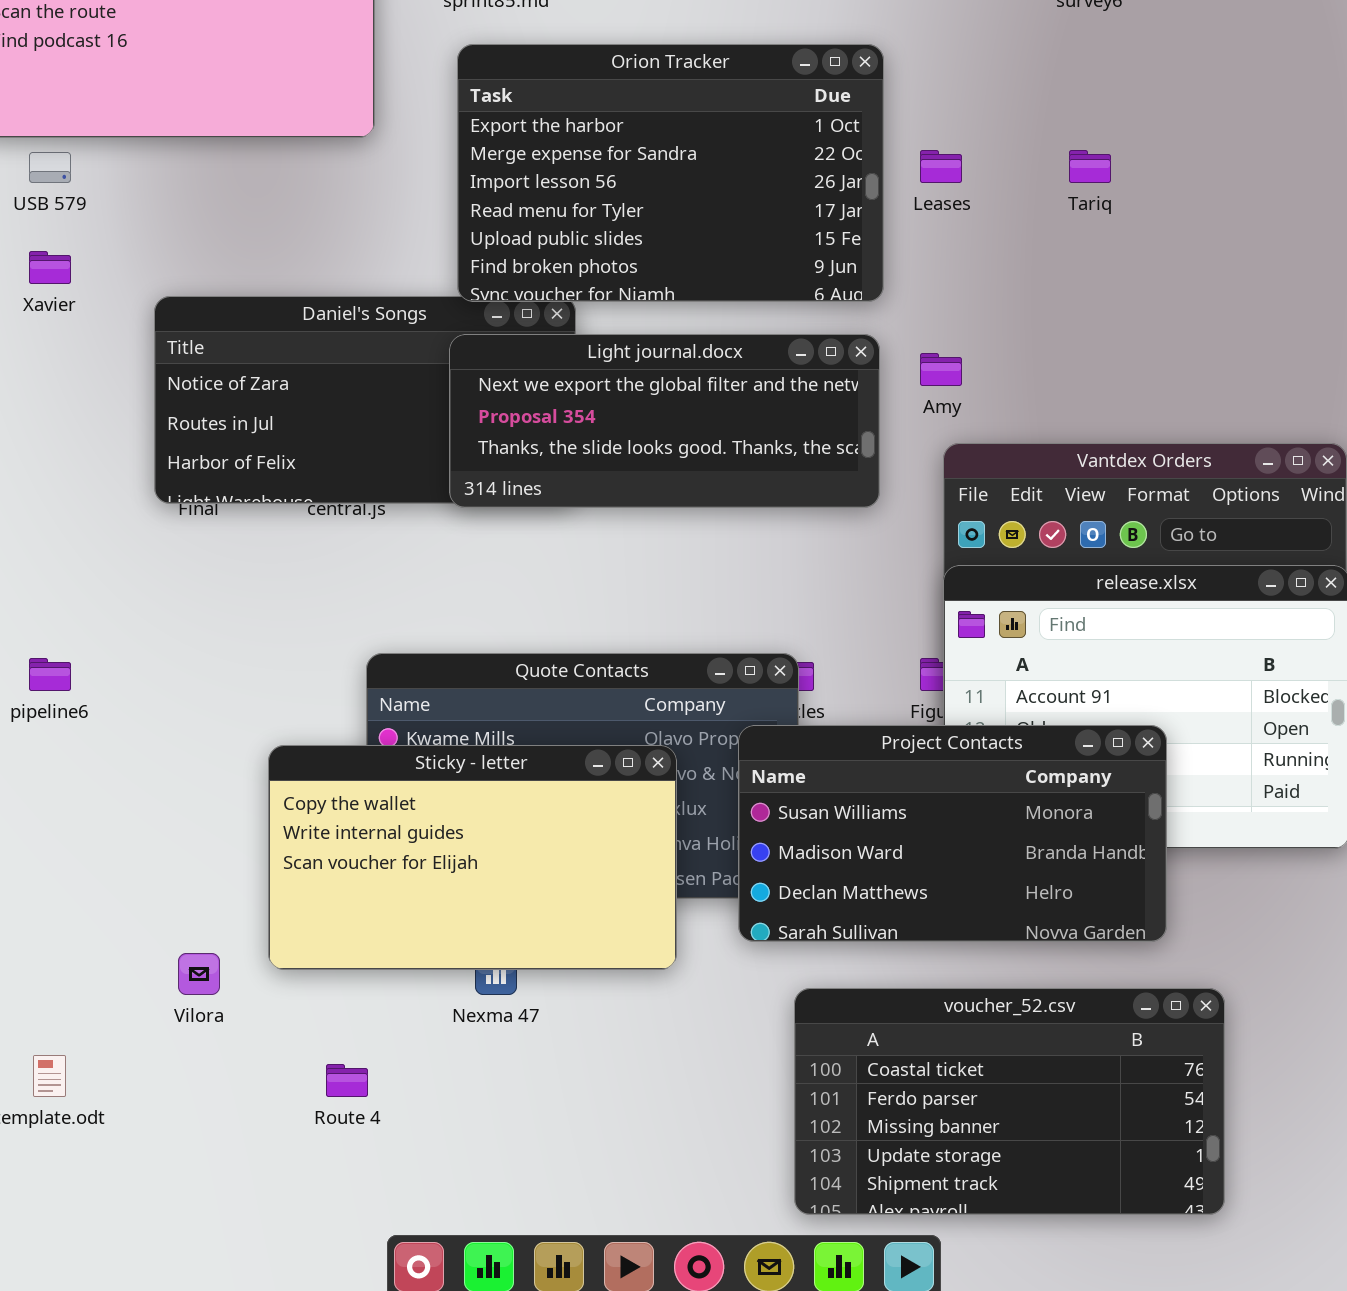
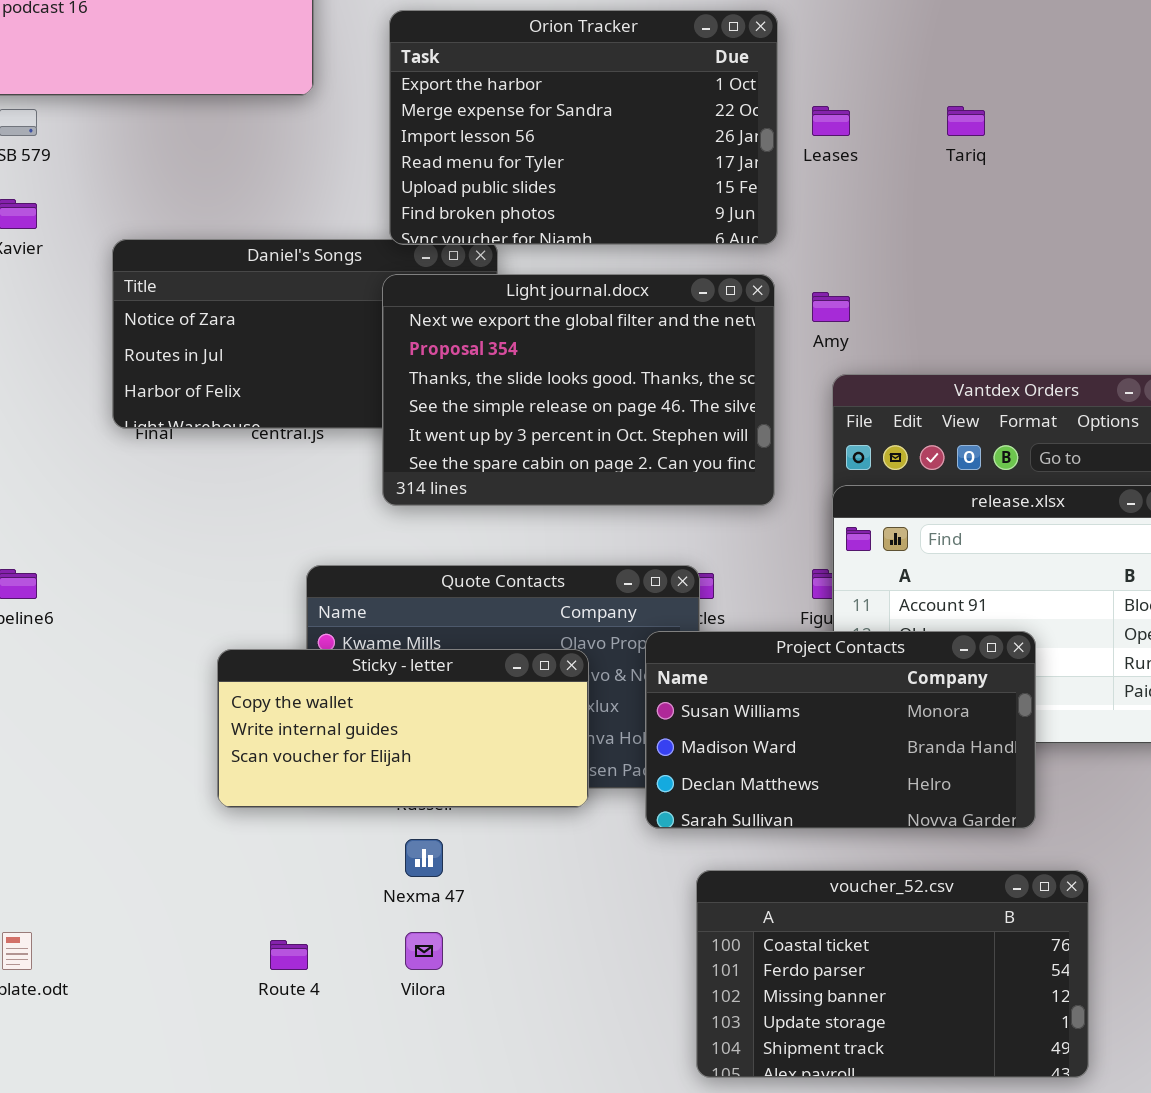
Light journal.docx: [449,334,880,508] -> [382,274,775,506], resized
Sticky - letter: [268,745,677,970] -> [217,649,589,808], resized
Vilora: [178,953,220,995] -> [405,932,443,970], moved

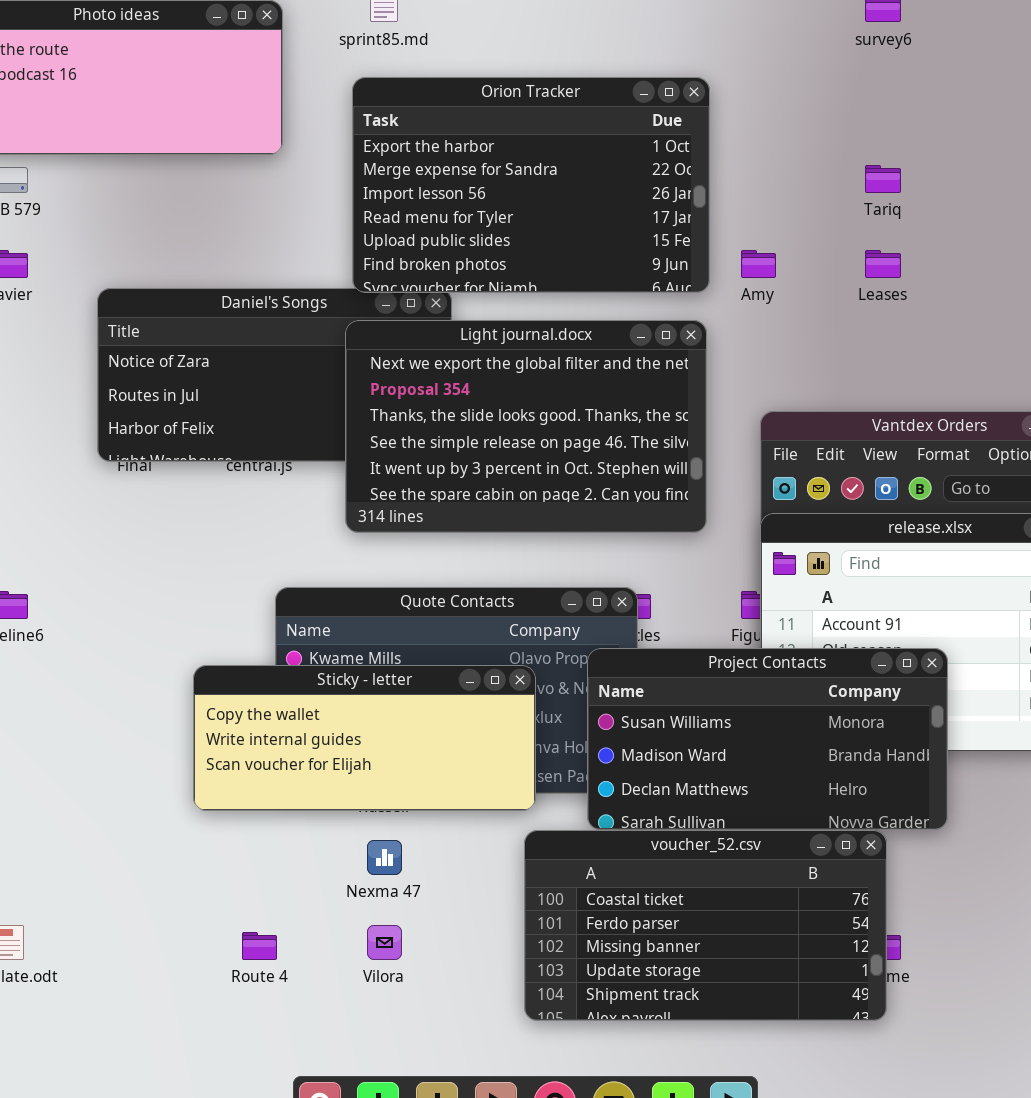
Leases: [812,106,850,136] -> [865,250,901,278], moved
Amy: [812,292,850,322] -> [741,250,776,278], moved
voucher_52.csv: [696,870,1089,1078] -> [524,830,887,1021], moved

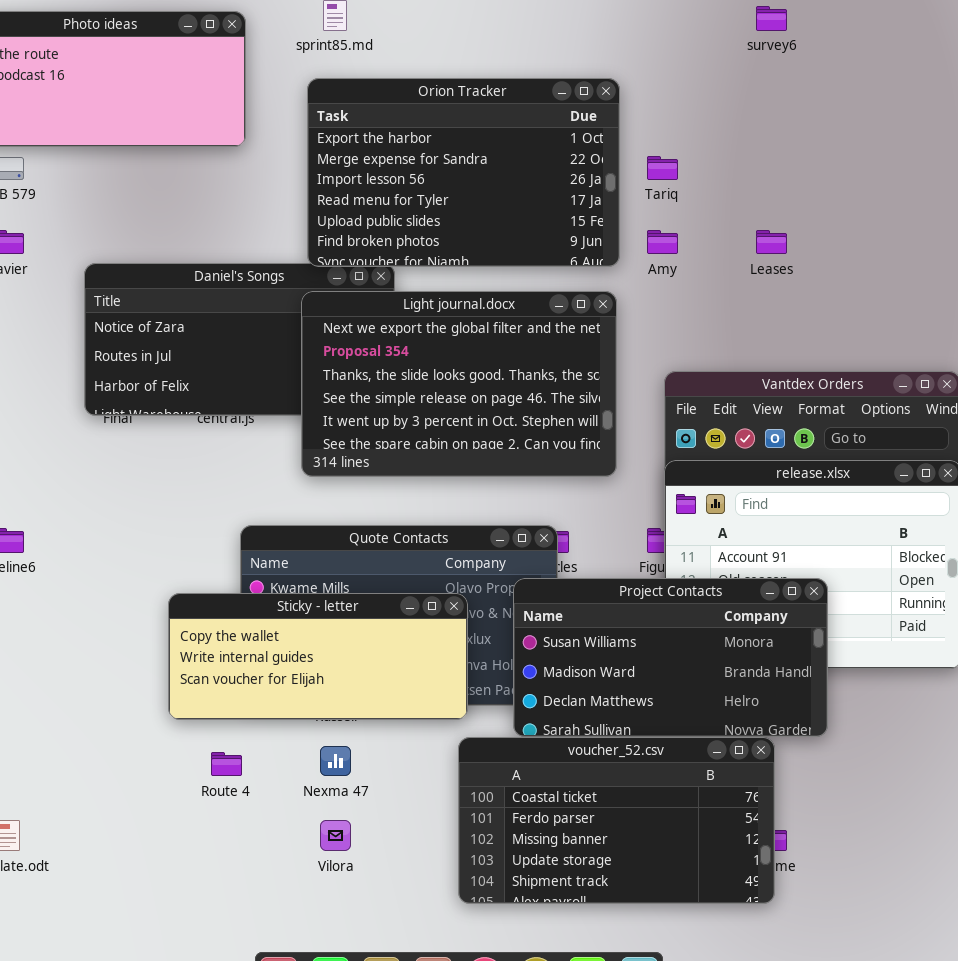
Tariq: [865,165,901,193] -> [647,156,678,180], moved
Route 4: [242,932,277,960] -> [211,752,242,776], moved

